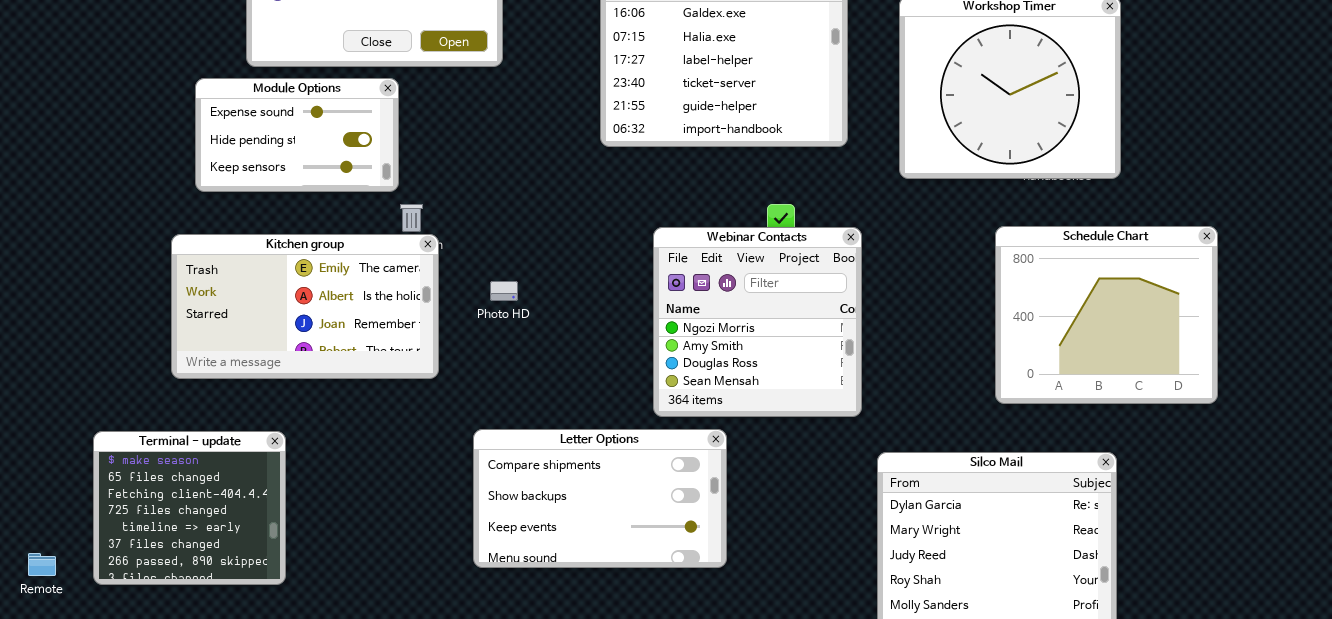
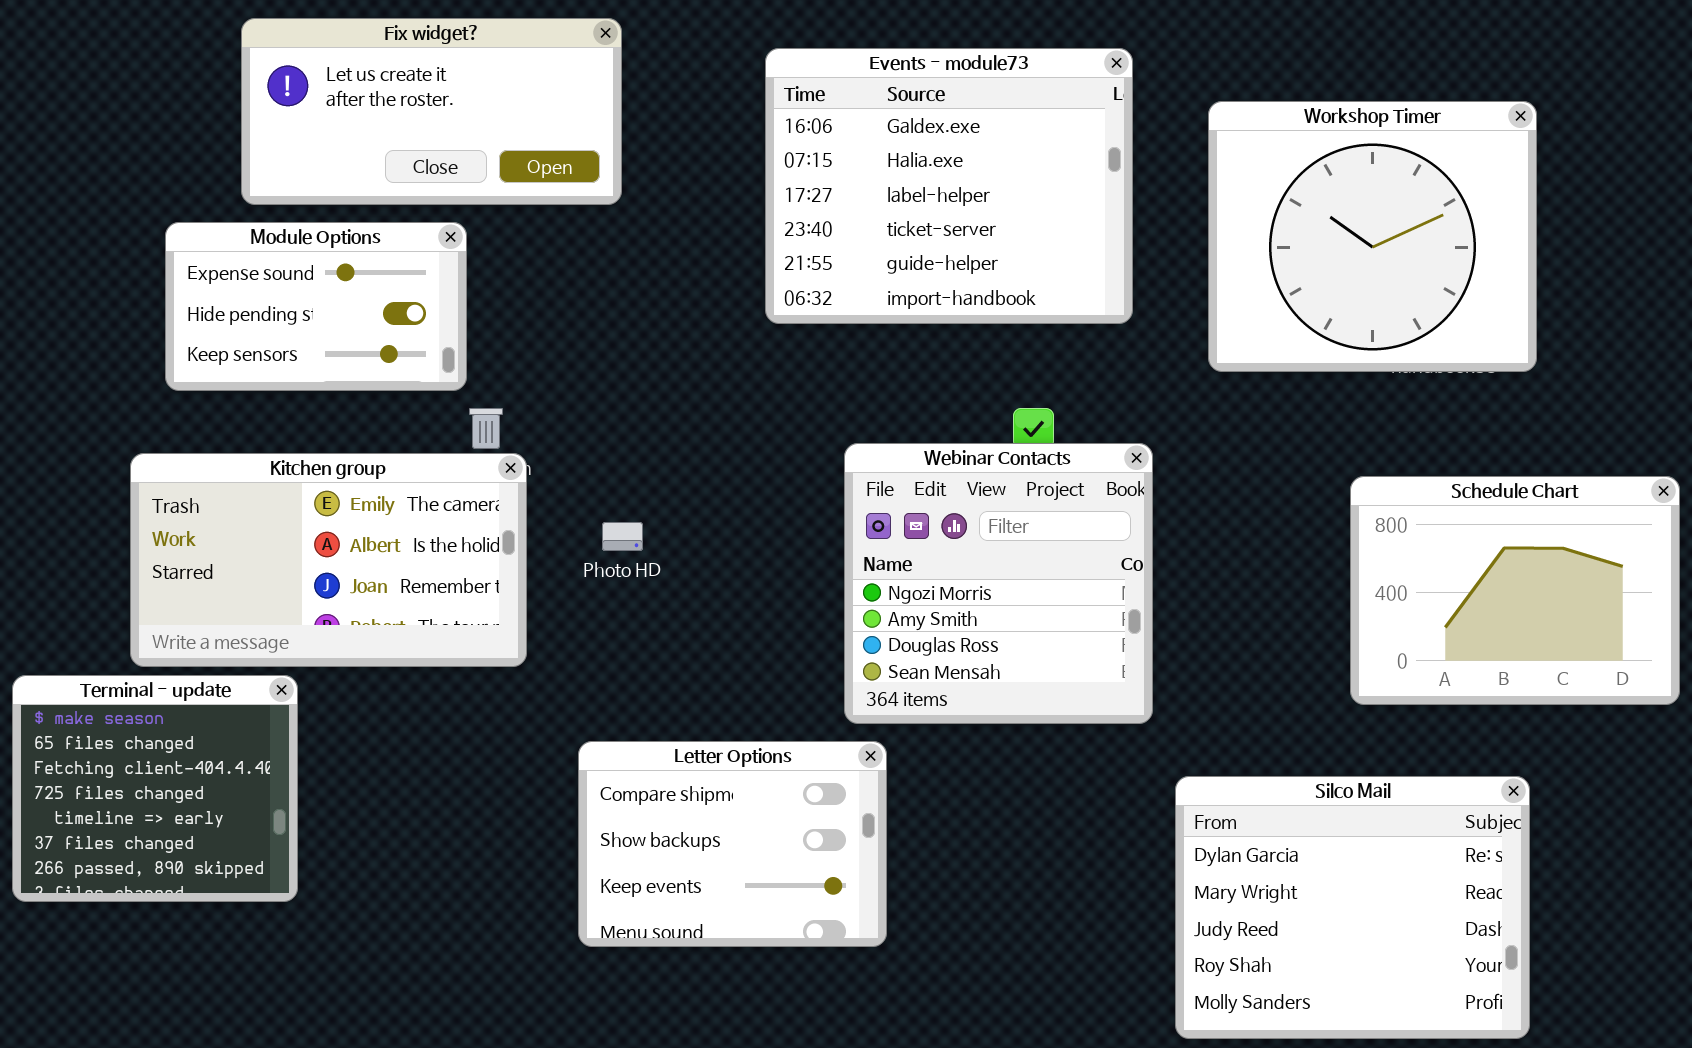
Schedule Chart: [995,226,1218,404] -> [1350,476,1680,705], resized
Letter Options: [473,429,727,568] -> [578,741,887,947], resized
Terminal - update: [93,431,286,585] -> [12,675,298,902], moved

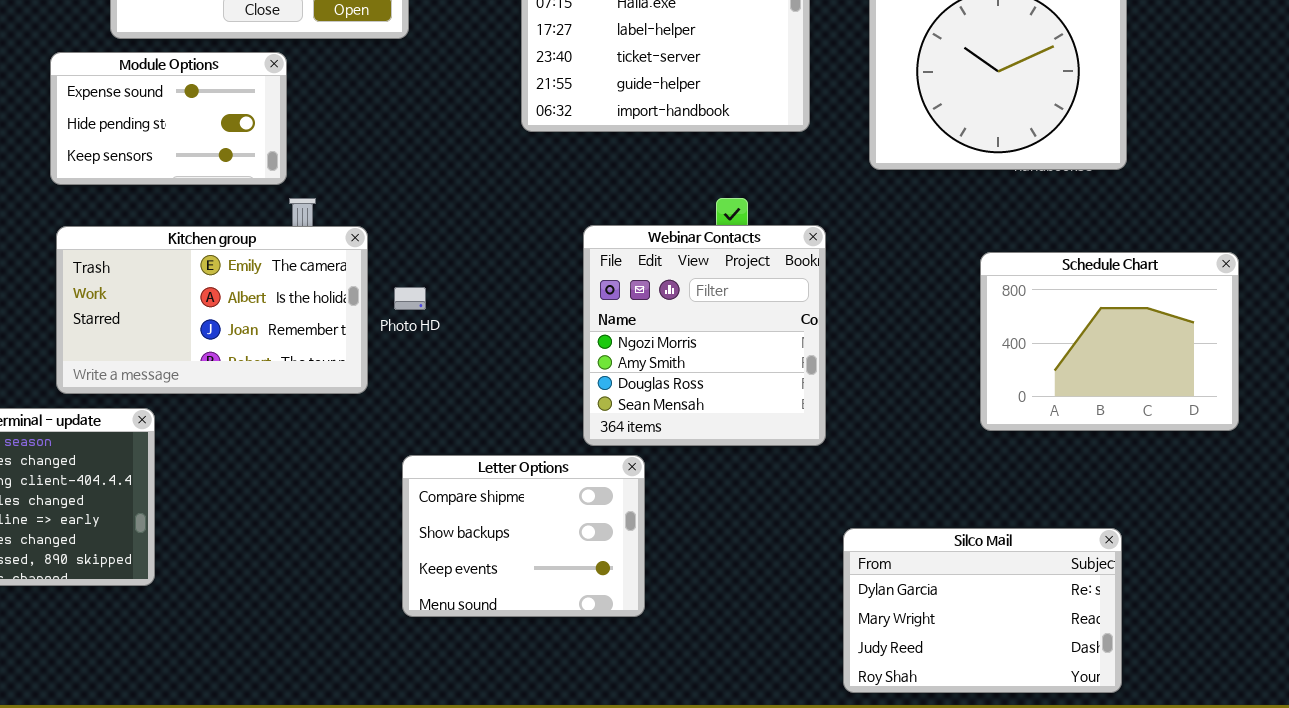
Kitchen group: [130,453,527,667] -> [56,226,368,394], moved
Letter Options: [578,741,887,947] -> [402,455,645,617], moved
Silco Mail: [1175,776,1530,1039] -> [843,528,1122,693], resized

